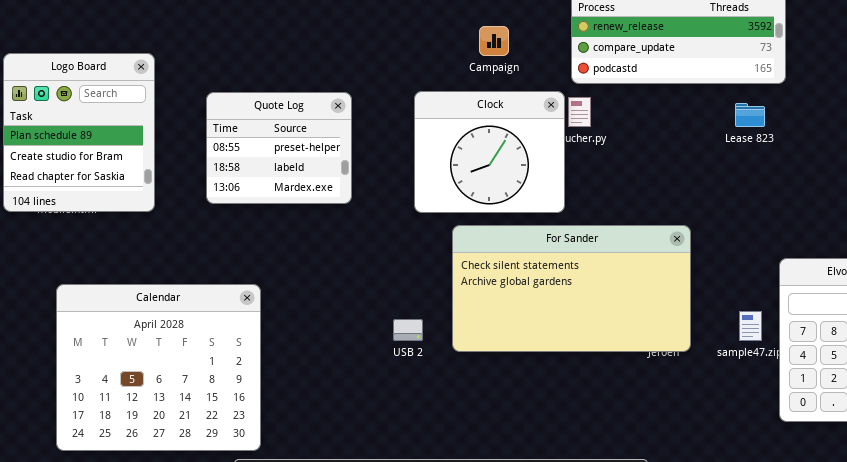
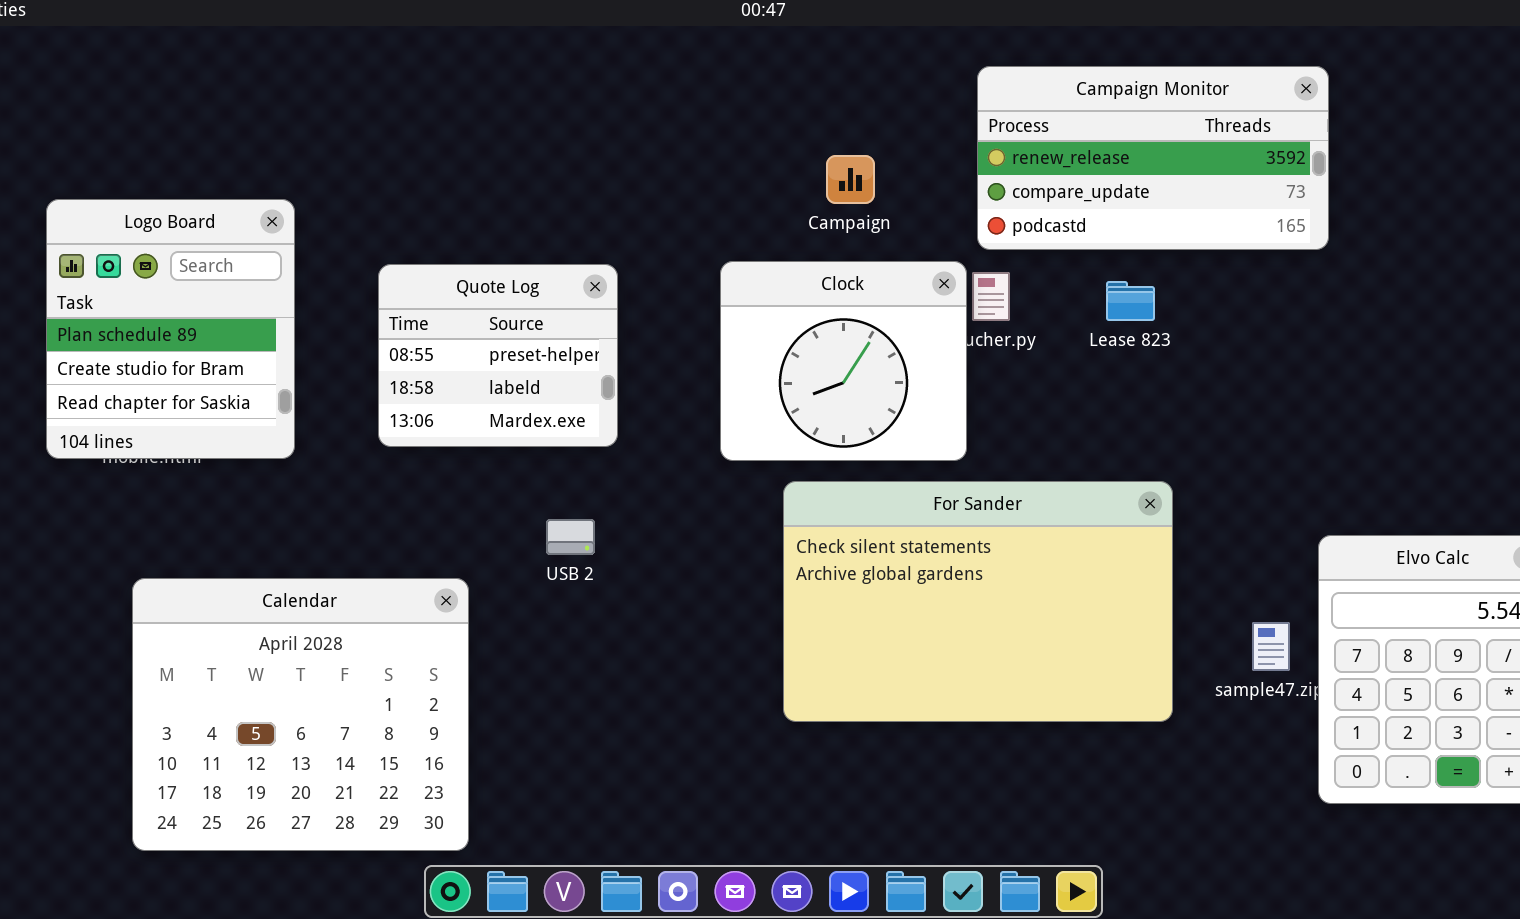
Lease 823: [735,103,765,127] -> [1106,281,1155,321], moved
For Sander: [452,225,691,352] -> [783,481,1173,722], resized
USB 2: [393,319,423,341] -> [546,519,595,555], moved

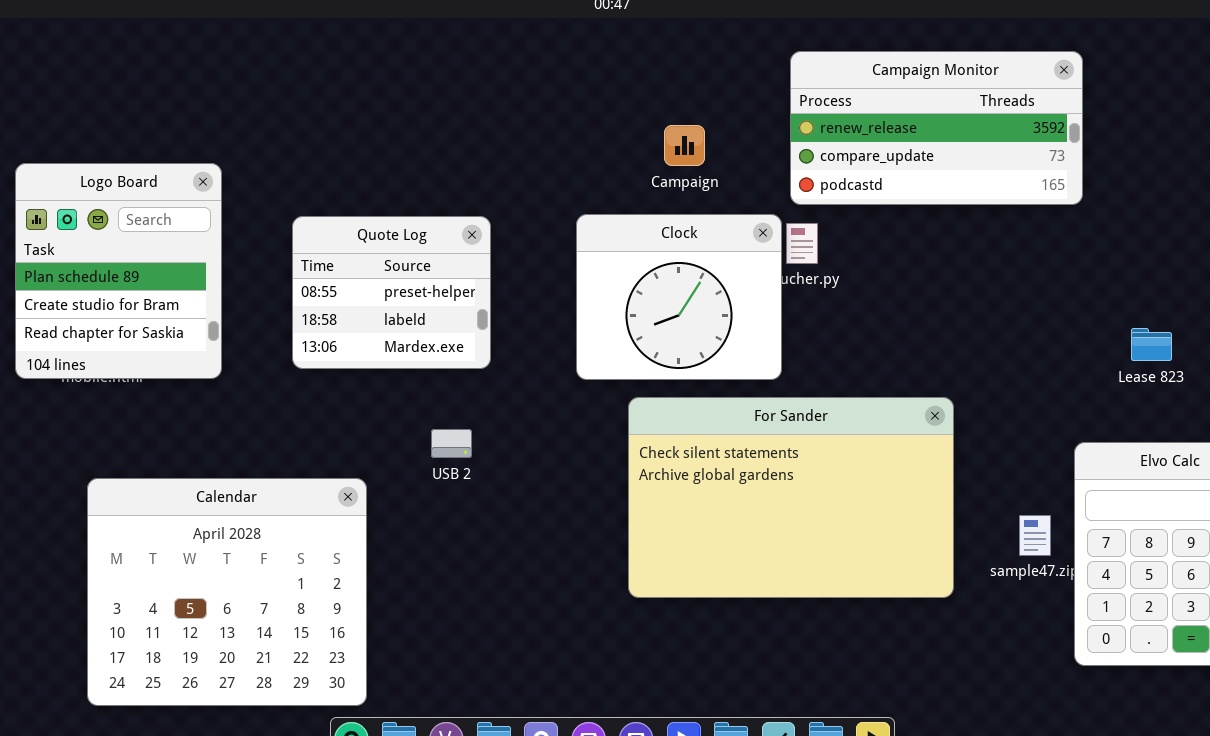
Lease 823: [1106,281,1155,321] -> [1131,328,1172,361], moved

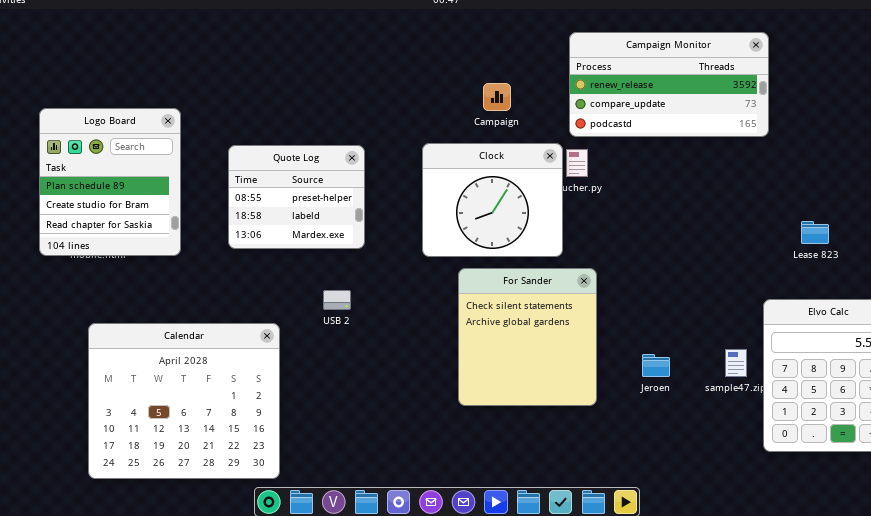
For Sander: [628,397,954,598] -> [458,268,597,406], resized

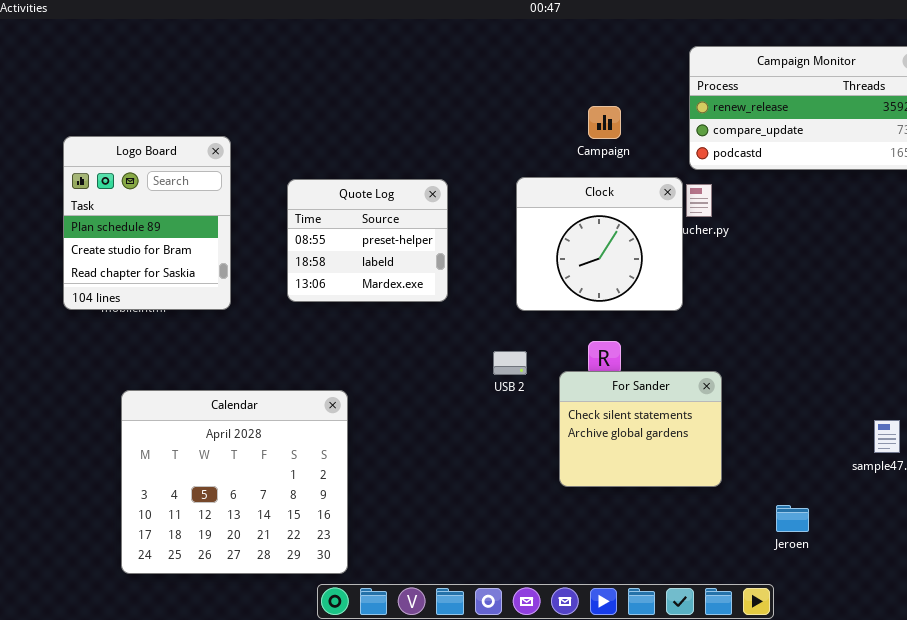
For Sander: [458,268,597,406] -> [559,371,722,487], resized
USB 2: [323,290,351,310] -> [493,351,527,375], moved
Jeroen: [642,354,670,377] -> [776,505,809,532], moved

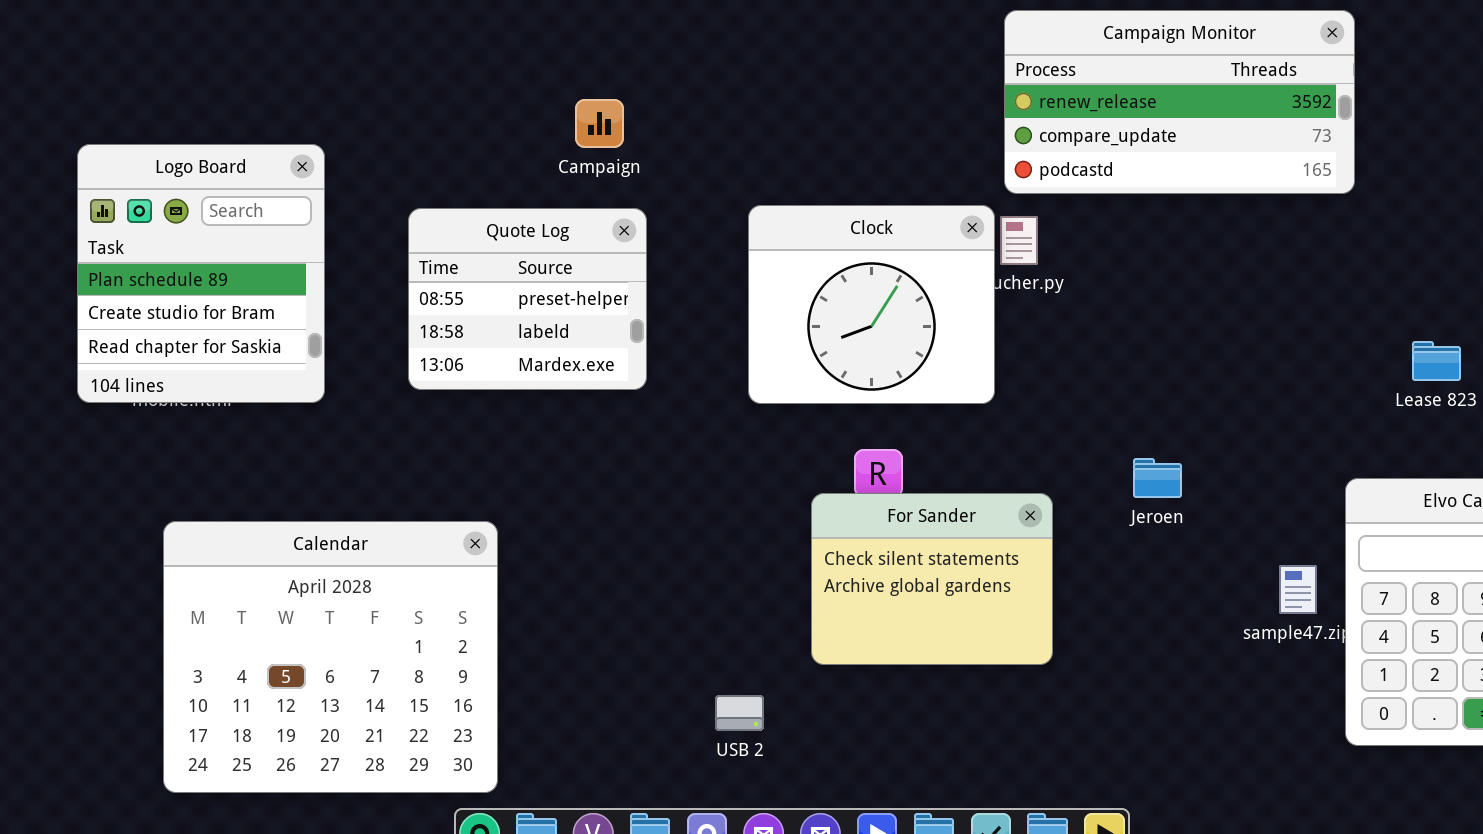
Campaign: [588,106,621,139] -> [575,99,624,148], moved
USB 2: [493,351,527,375] -> [715,695,764,731], moved
Jeroen: [776,505,809,532] -> [1133,458,1182,498], moved

